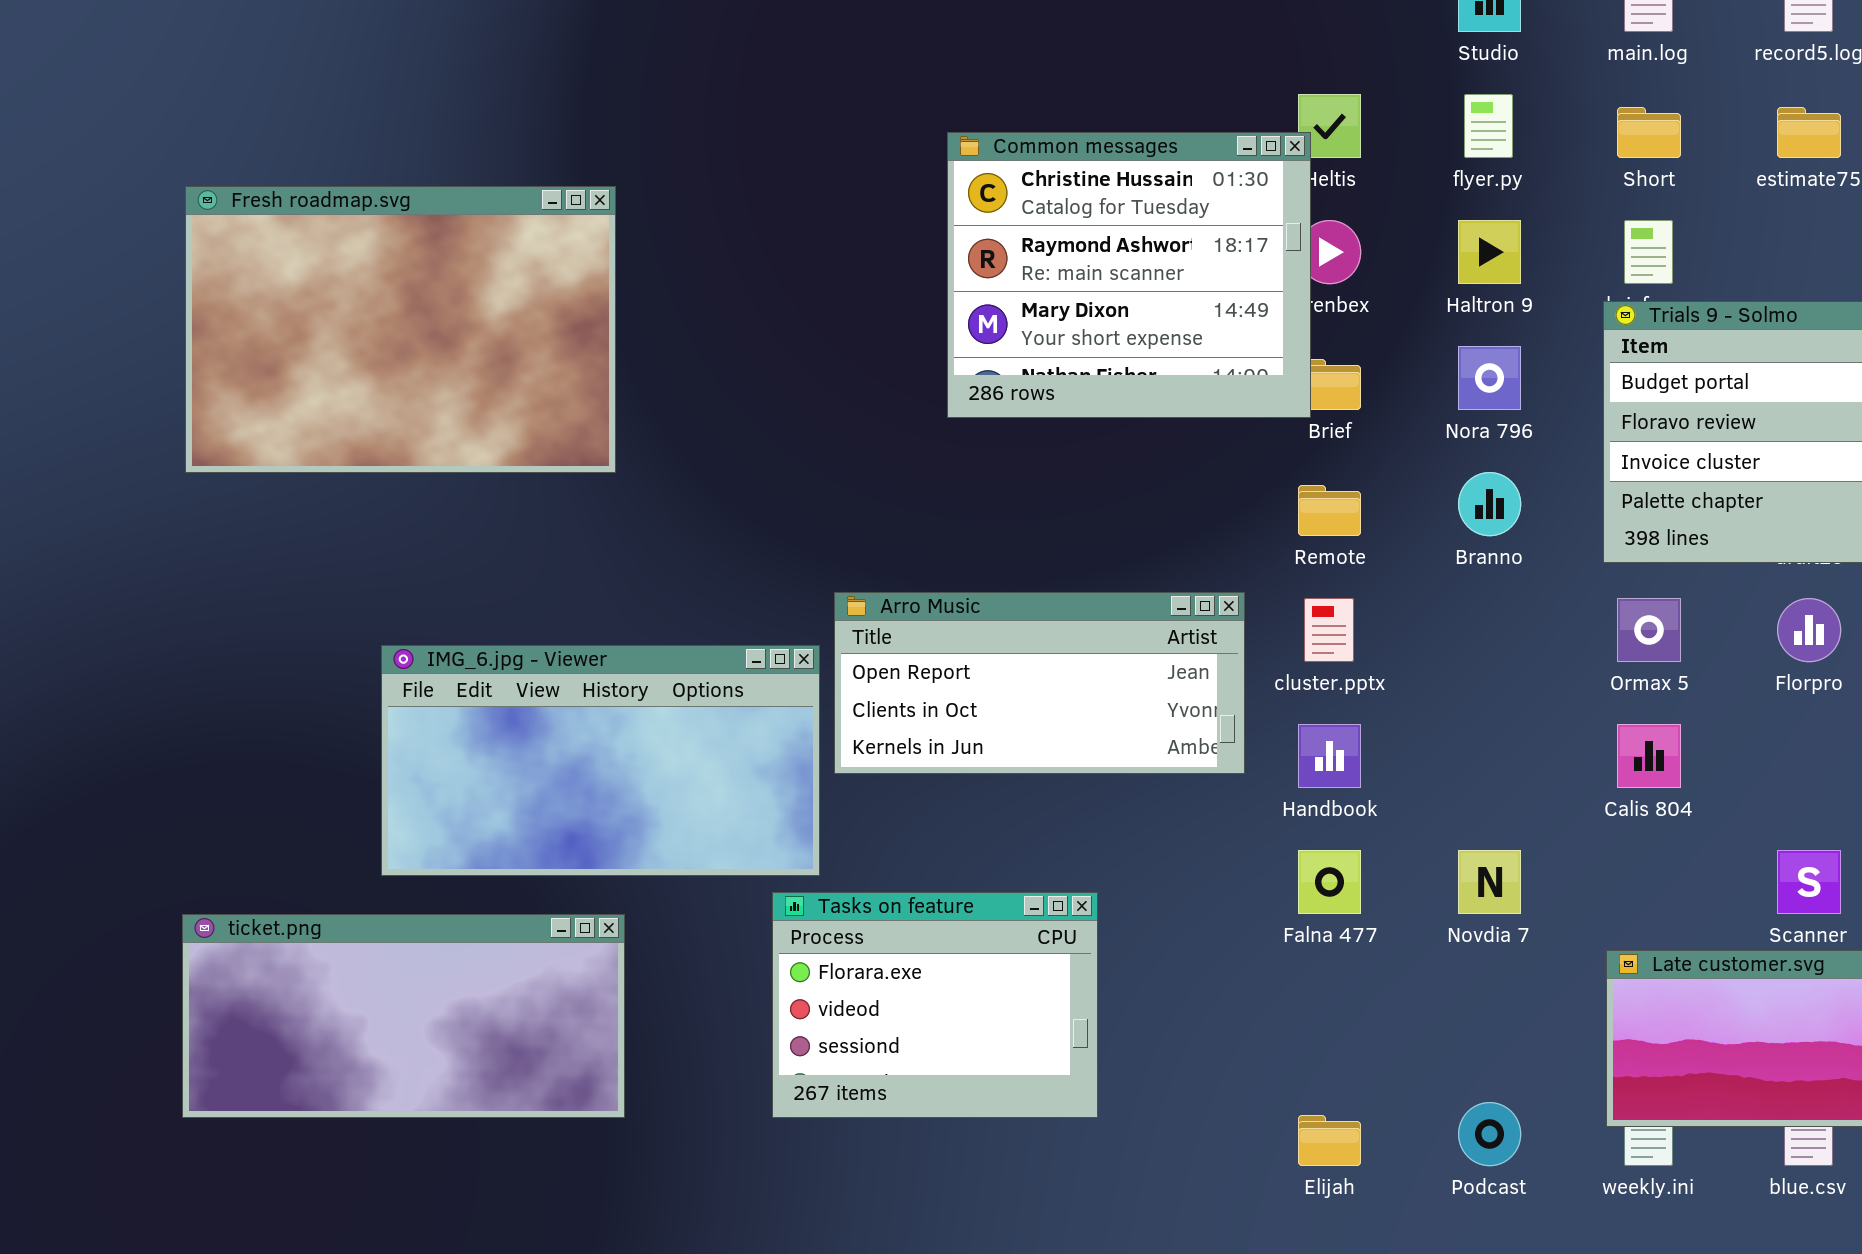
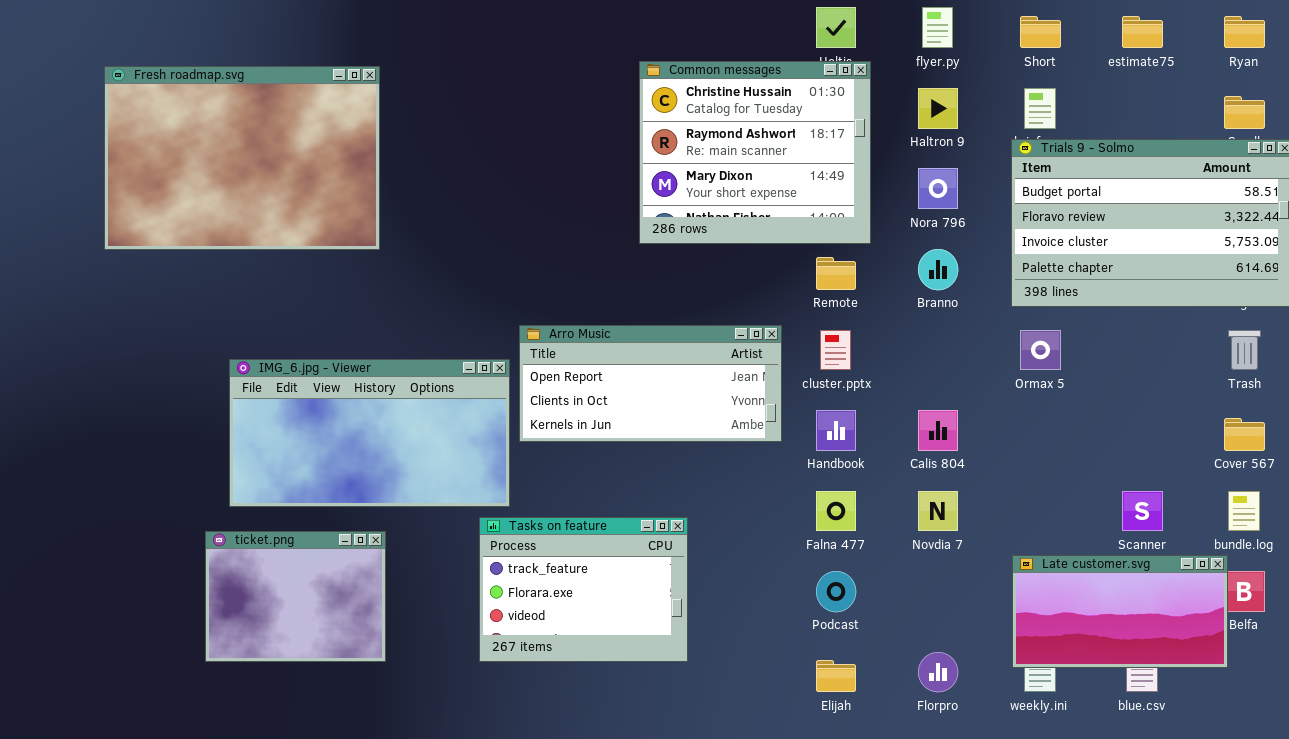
Common messages: [947,132,1311,418] -> [639,61,871,244], moved
Florpro: [1777,598,1841,662] -> [918,652,958,692], moved
Calis 804: [1617,724,1681,788] -> [918,410,958,451], moved
Tasks on feature: [772,892,1098,1118] -> [479,517,688,662], scrolled up 1 row
ticket.png: [182,914,625,1118] -> [205,531,386,662], resized
Podcast: [1458,1102,1521,1166] -> [816,571,856,612], moved

